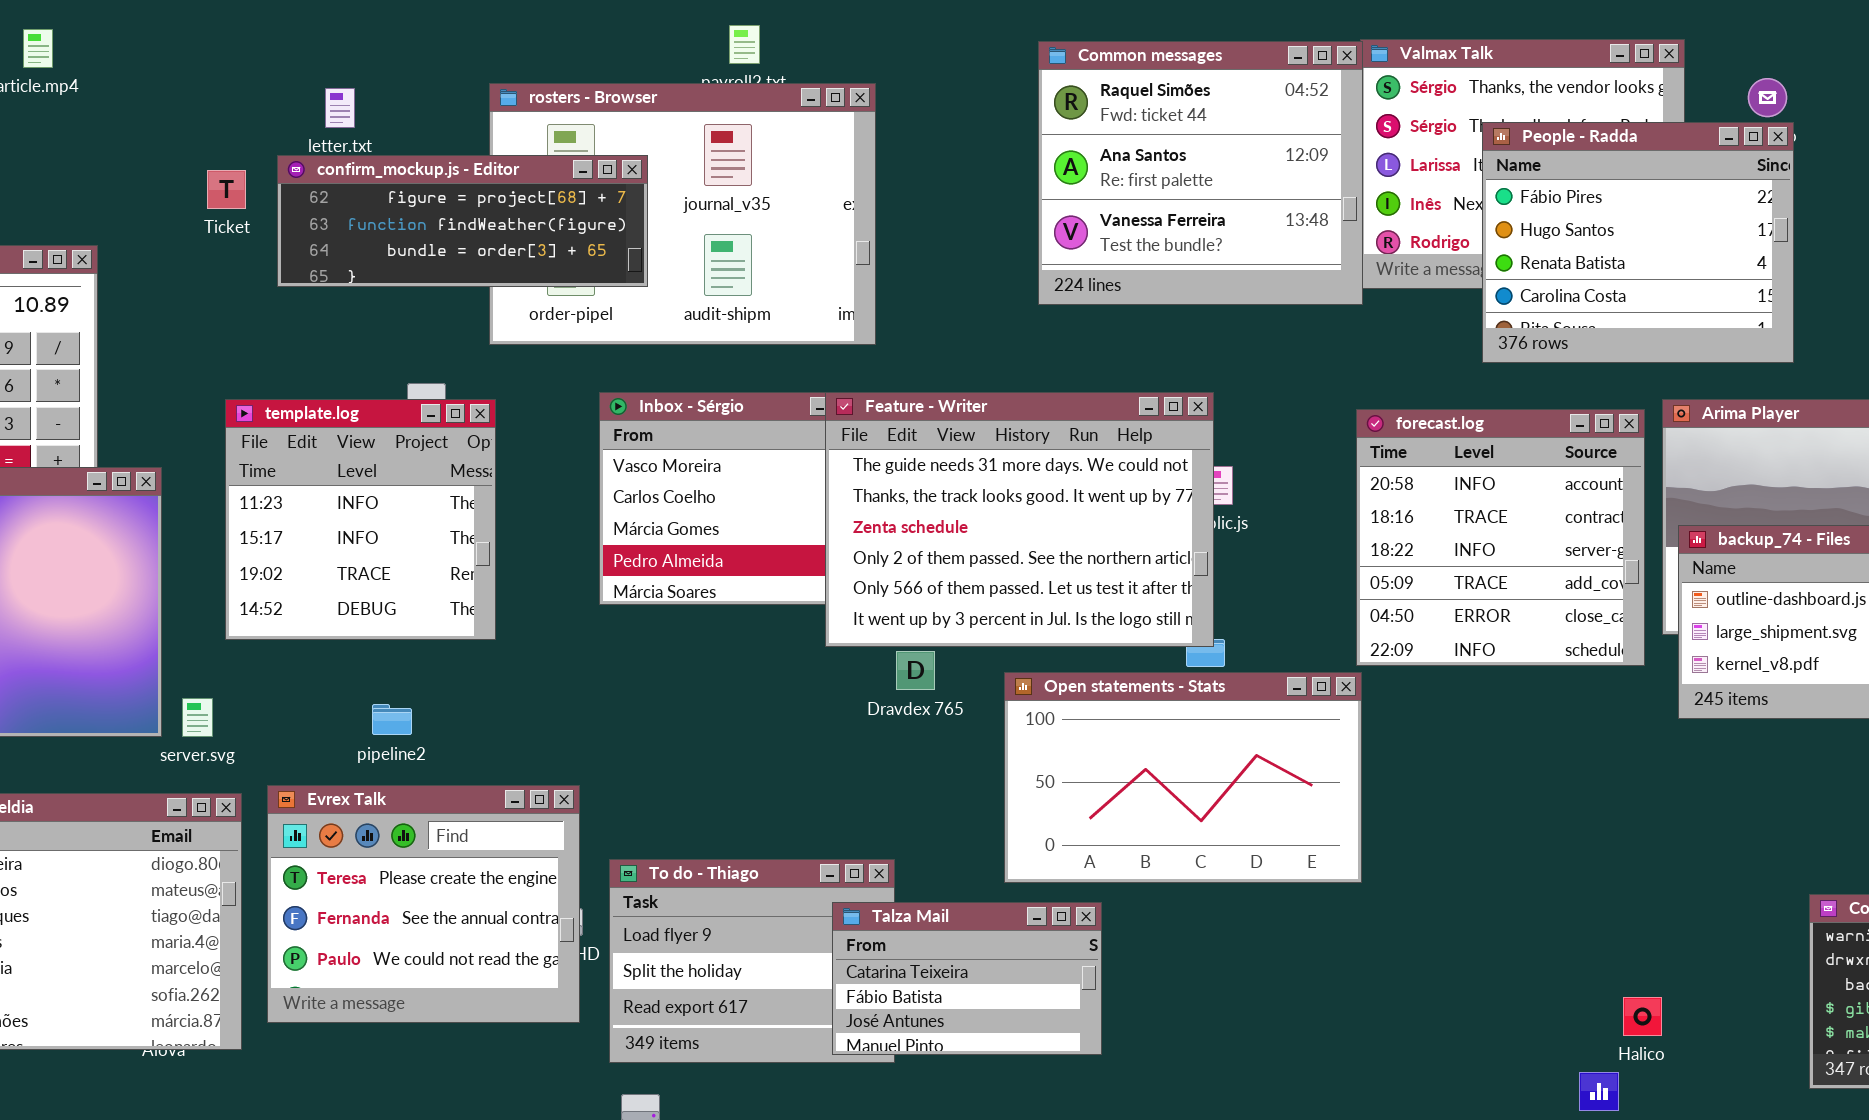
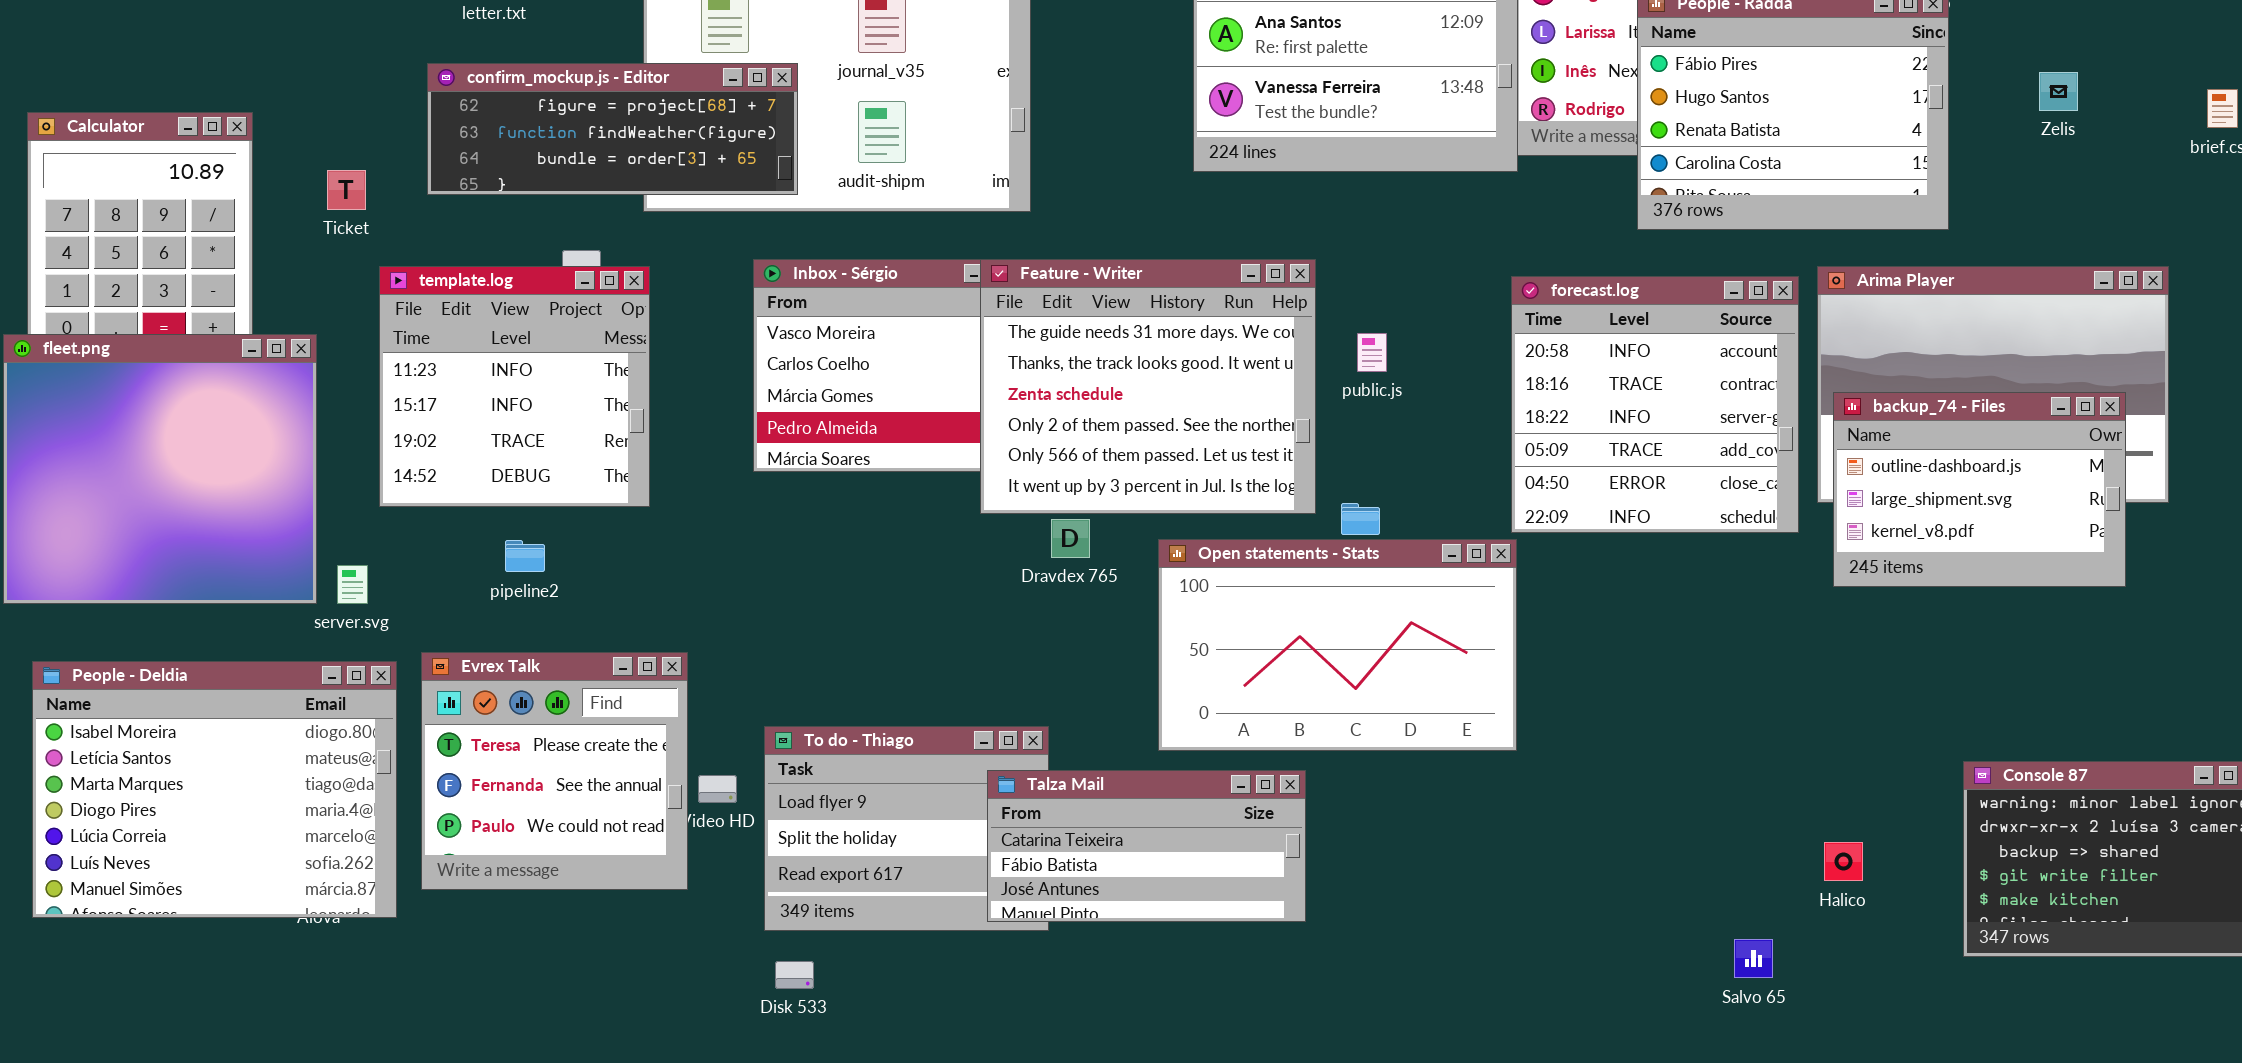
confirm_mockup.js - Editor: [277,155,648,287] -> [427,63,798,195], moved
Ticket: [207,170,246,209] -> [327,170,366,210], moved
Feature - Writer: [825,392,1214,647] -> [980,259,1316,514], resized
pipeline2: [372,704,412,735] -> [505,540,545,572], moved
Evrex Talk: [267,785,580,1023] -> [421,652,688,890], resized
Talza Mail: [832,902,1102,1055] -> [987,770,1306,922], resized
Halico: [1623,997,1662,1036] -> [1824,842,1863,881], moved

